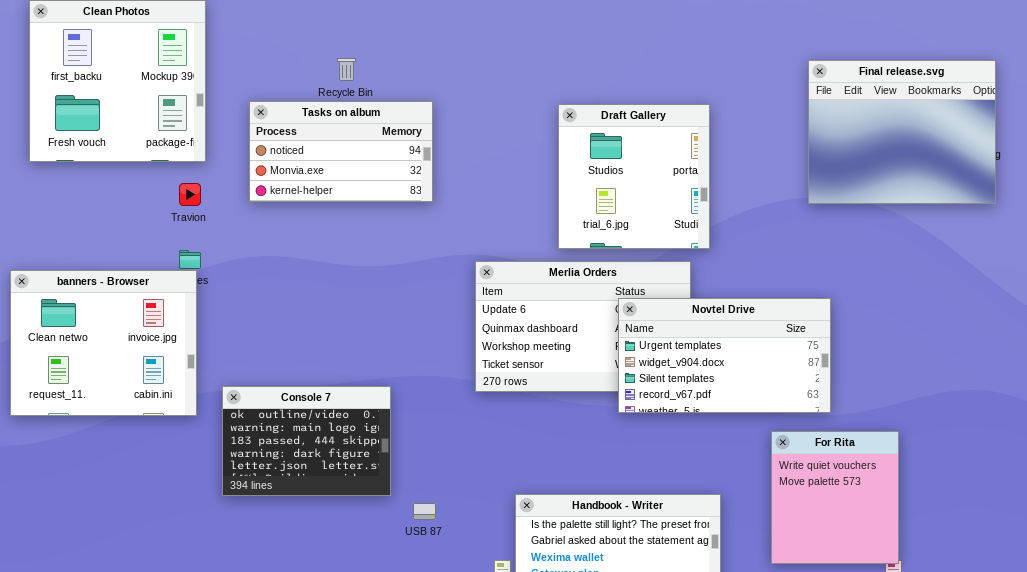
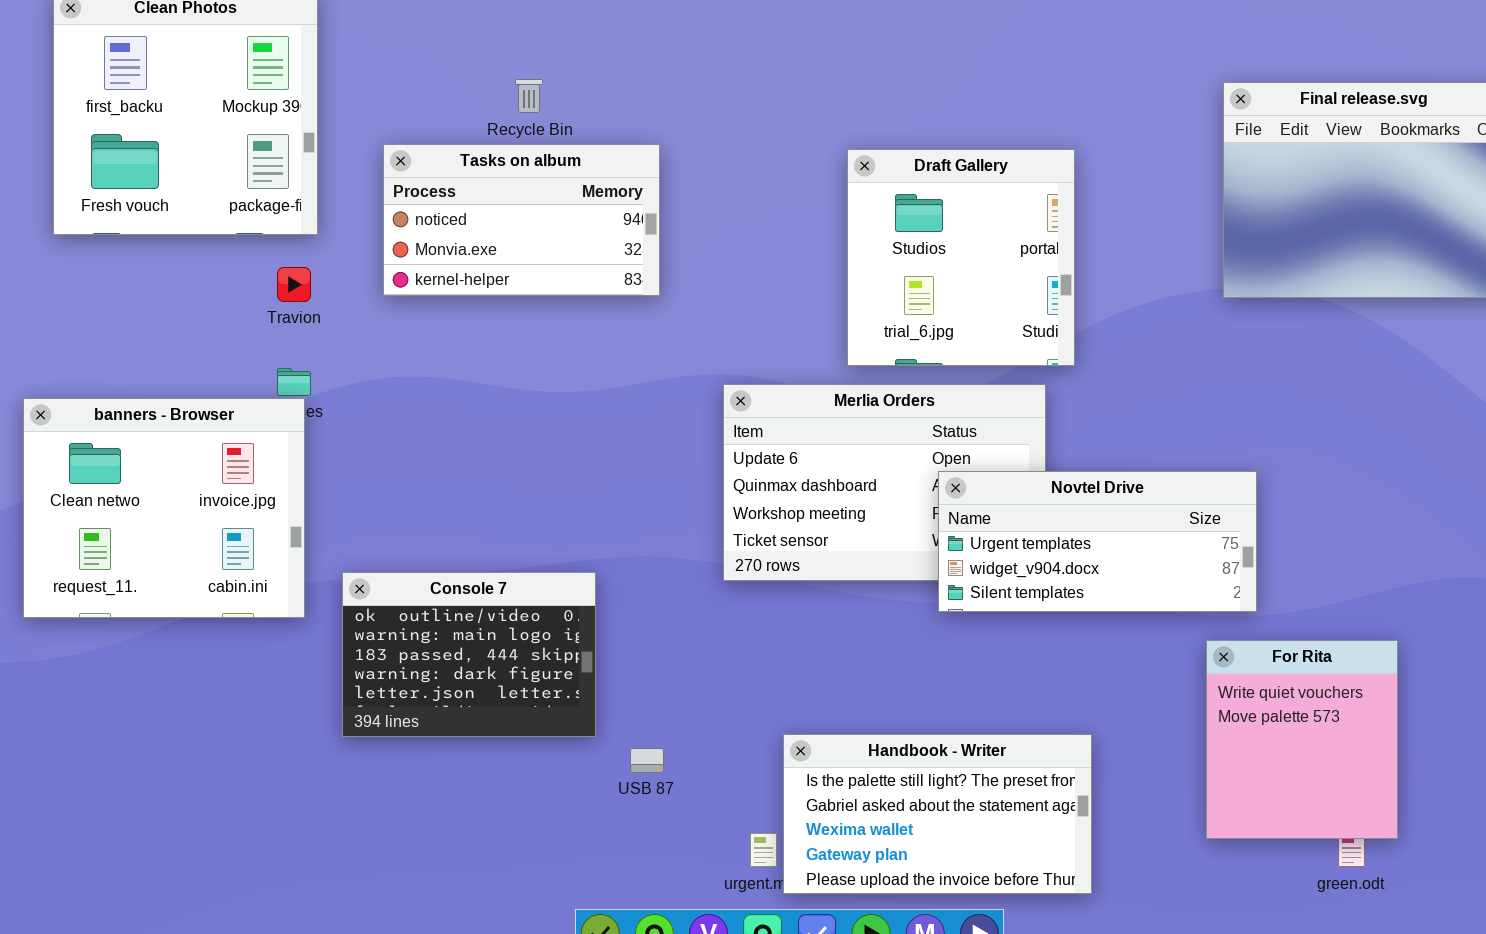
Novtel Drive: [618,298,831,413] -> [938,471,1257,612], resized
For Rita: [771,431,899,564] -> [1206,640,1398,839], moved

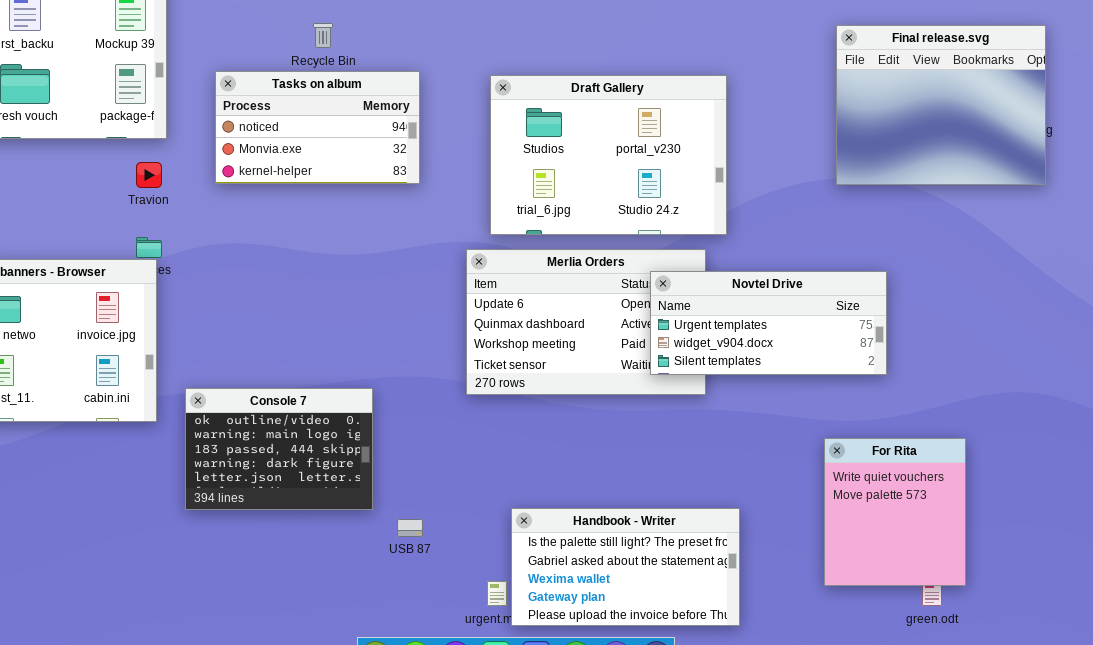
Draft Gallery: [847,149,1075,366] -> [490,75,727,235], resized
Novtel Drive: [938,471,1257,612] -> [650,271,887,375], moved

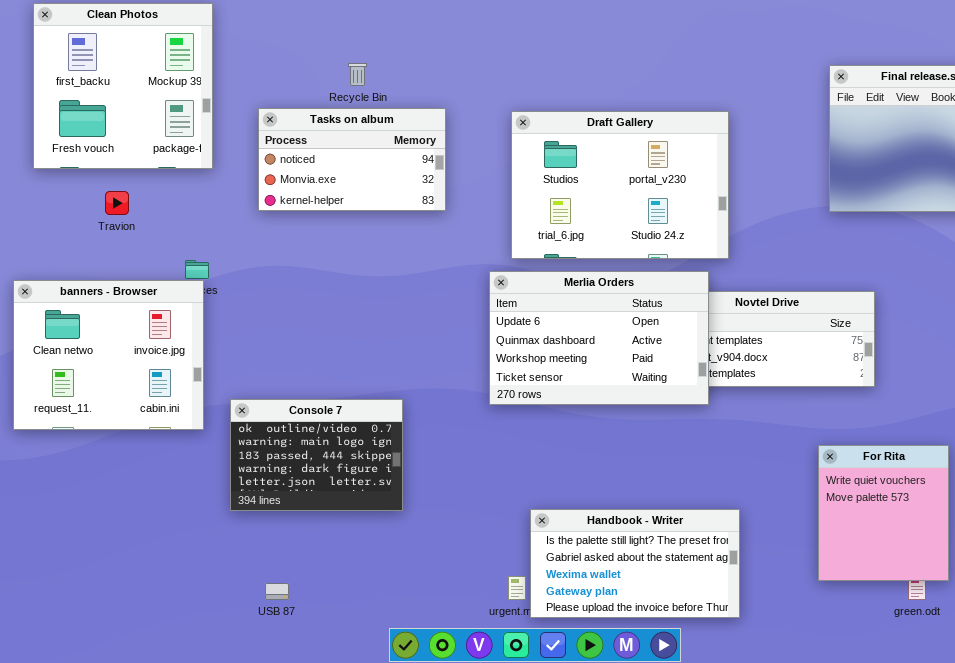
Travion: [136,162,162,188] -> [105,191,129,215], moved
Merlia Orders: [466,249,706,395] -> [489,271,709,405], raised
USB 87: [397,519,423,537] -> [265,583,289,600], moved

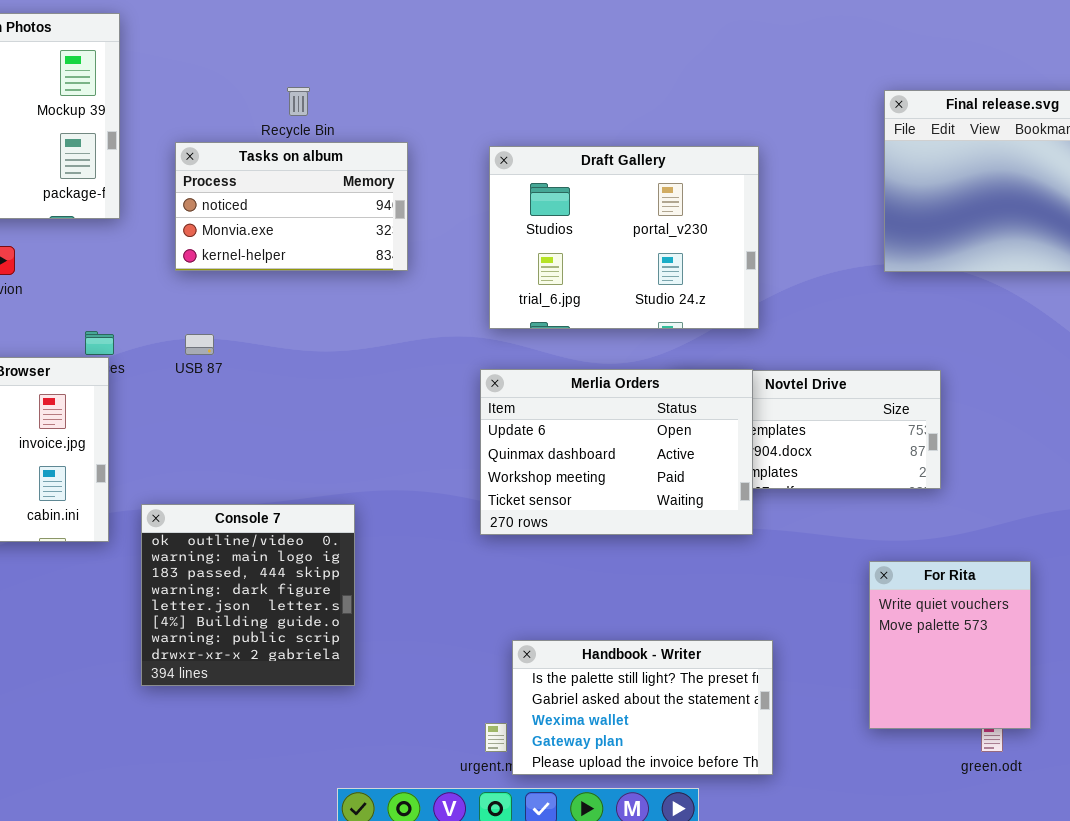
Merlia Orders: [489,271,709,405] -> [480,369,753,535], moved
Console 7: [230,399,403,511] -> [141,504,355,686], resized
USB 87: [265,583,289,600] -> [185,334,214,355], moved

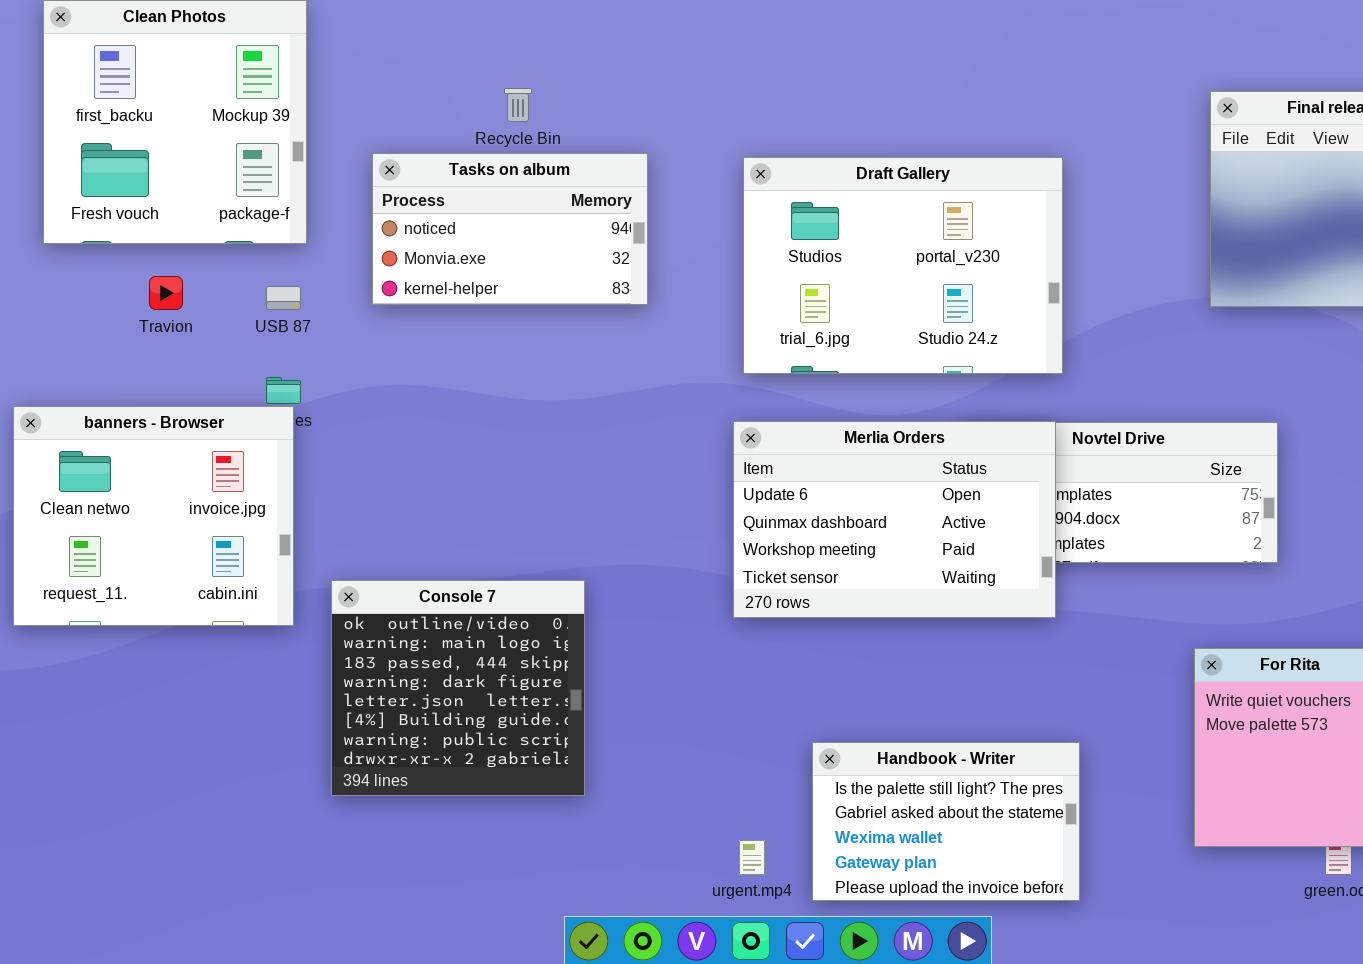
USB 87: [185,334,214,355] -> [266,286,301,310], moved
Handbook - Writer: [512,640,773,775] -> [812,742,1080,901], resized

